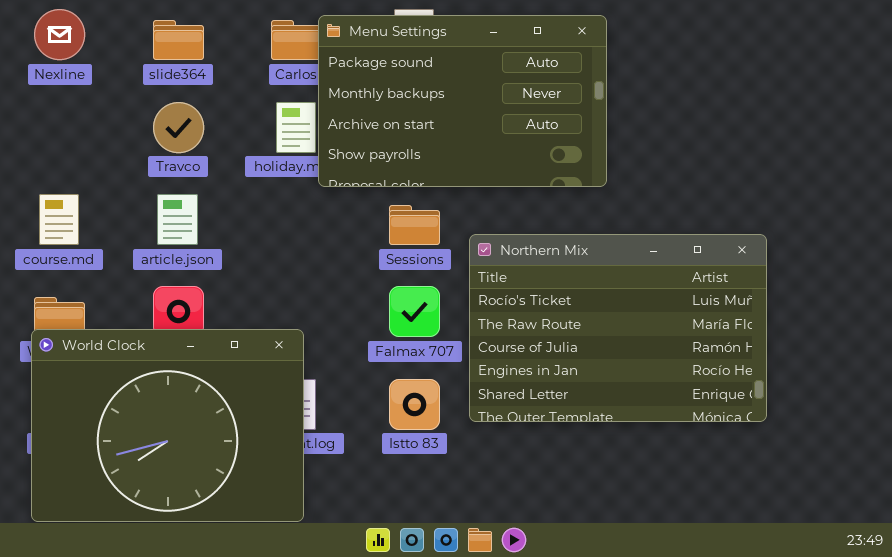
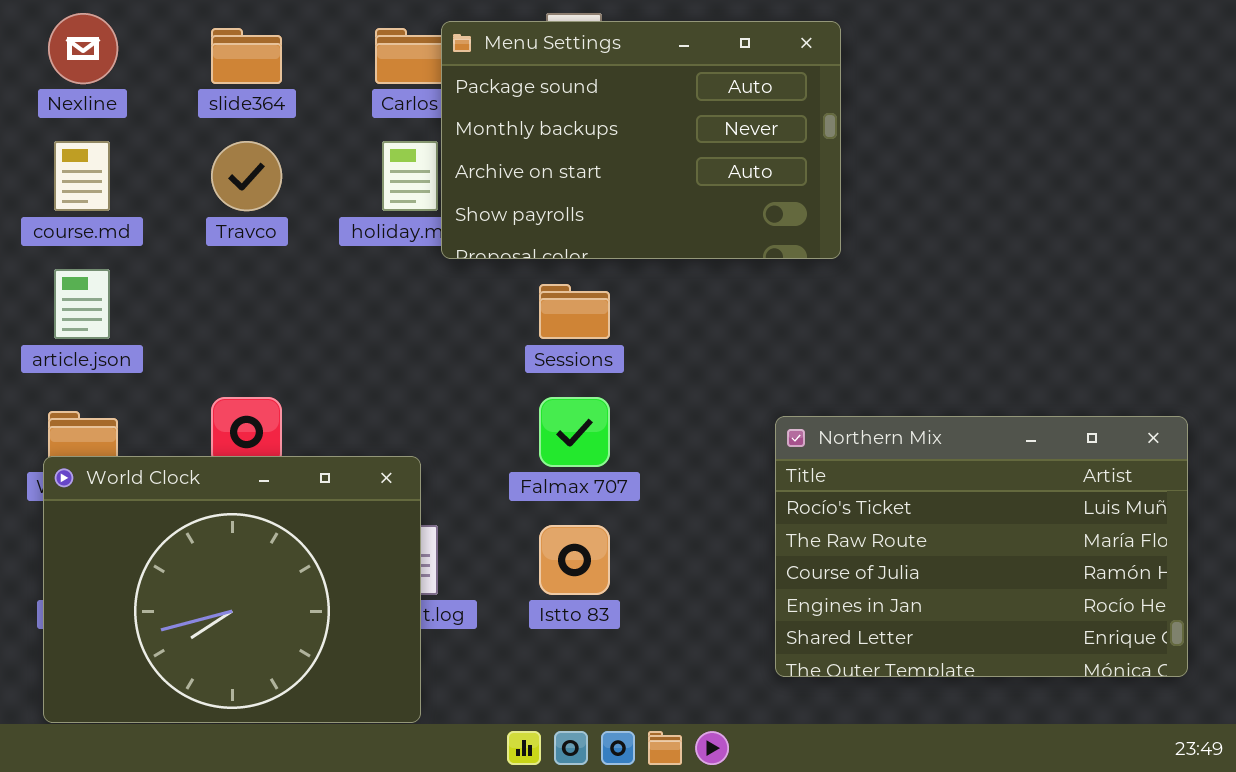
course.md: [39,194,79,245] -> [54,141,110,211], moved
article.json: [157,194,198,245] -> [54,269,110,339], moved
Northern Mix: [469,234,767,422] -> [775,416,1188,677], moved

